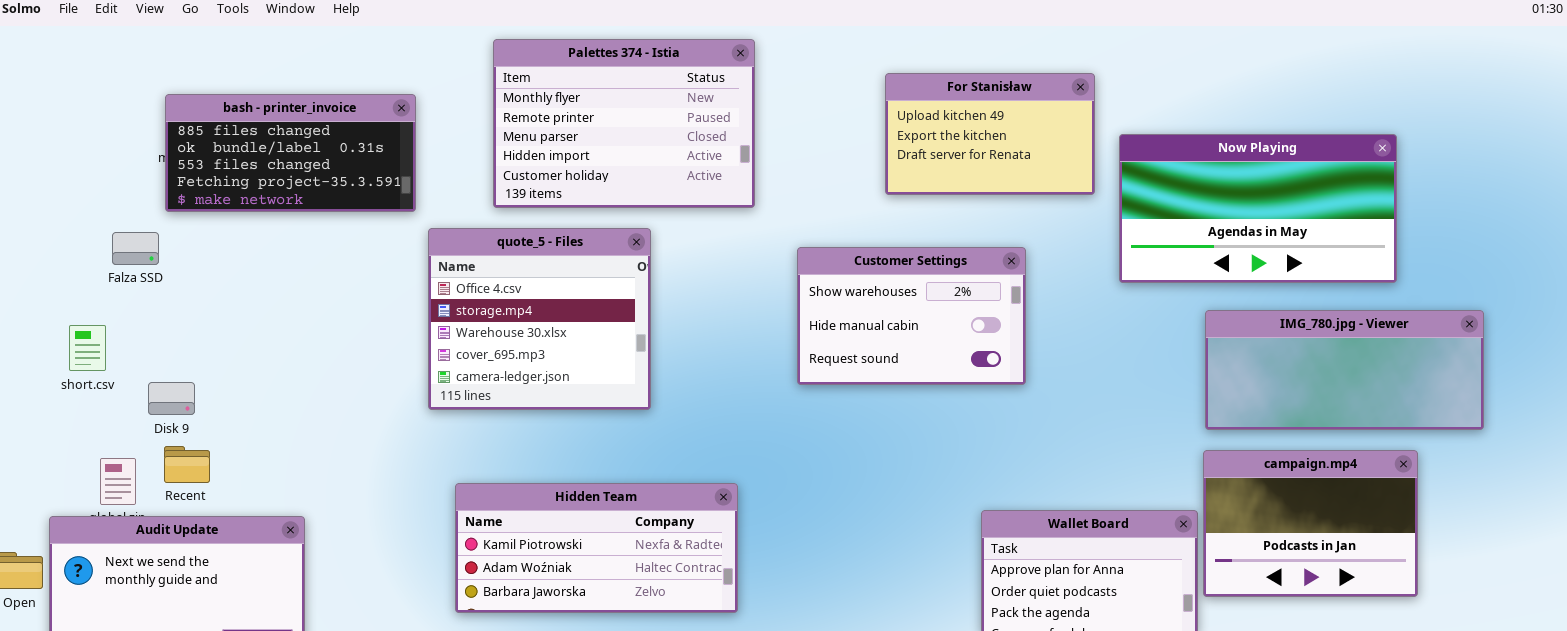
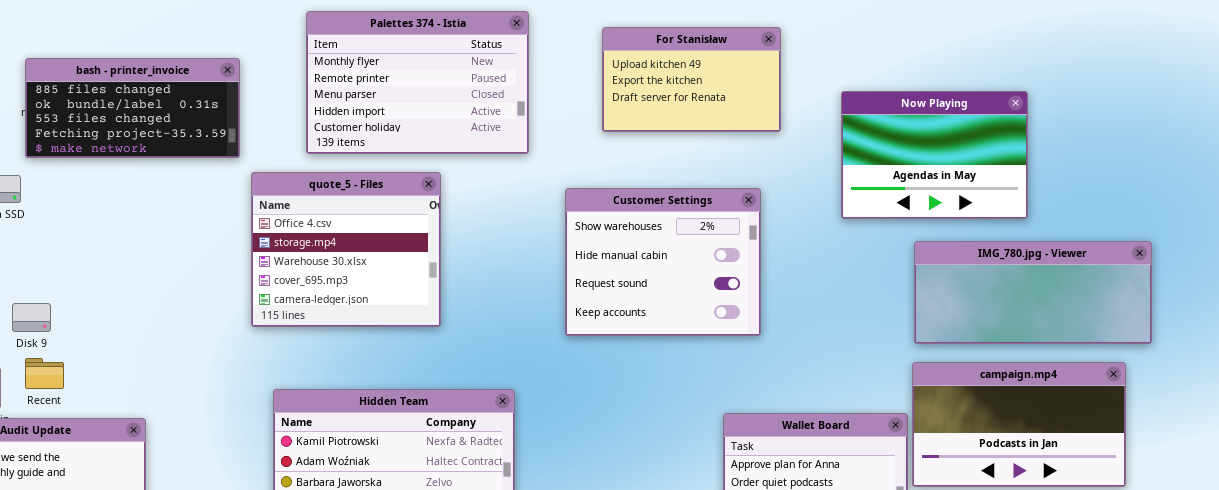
For Stanisław: [885,73,1095,195] -> [602,27,781,132], moved
Now Playing: [1119,134,1397,283] -> [841,91,1028,219], resized
Customer Settings: [797,247,1026,385] -> [565,188,761,336], resized
campaign.mp4: [1203,450,1418,597] -> [912,362,1126,487], resized

